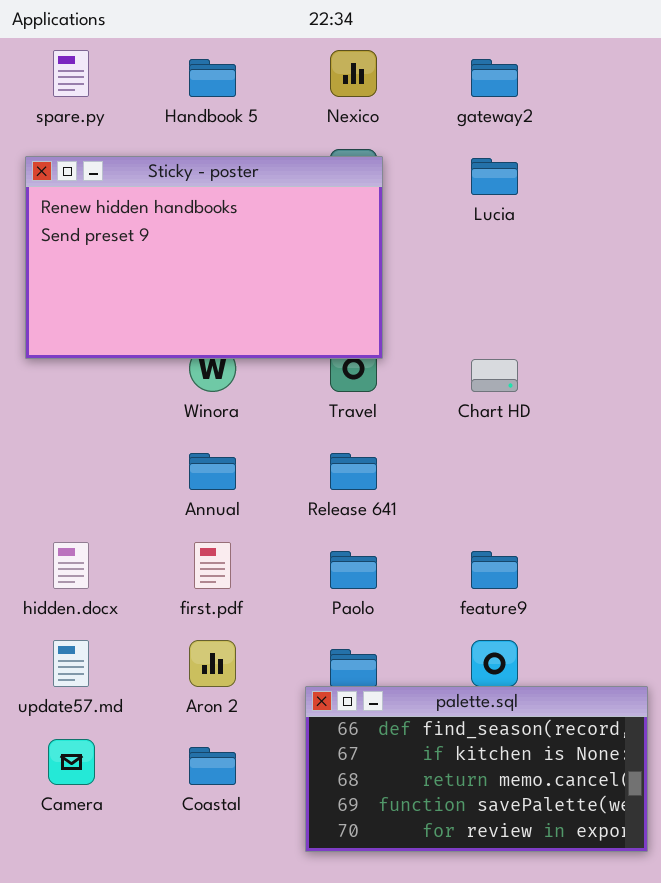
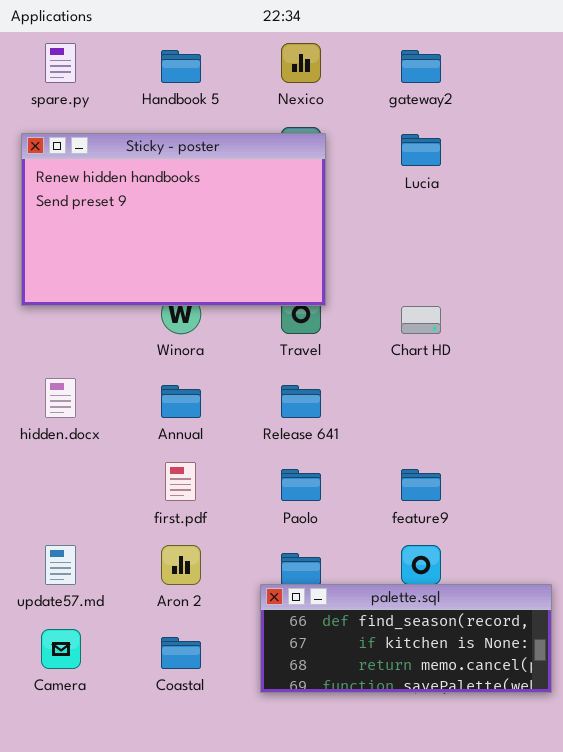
hidden.docx: [53,542,89,589] -> [45,378,76,418], moved
palette.sql: [305,686,648,852] -> [260,584,552,693], resized

